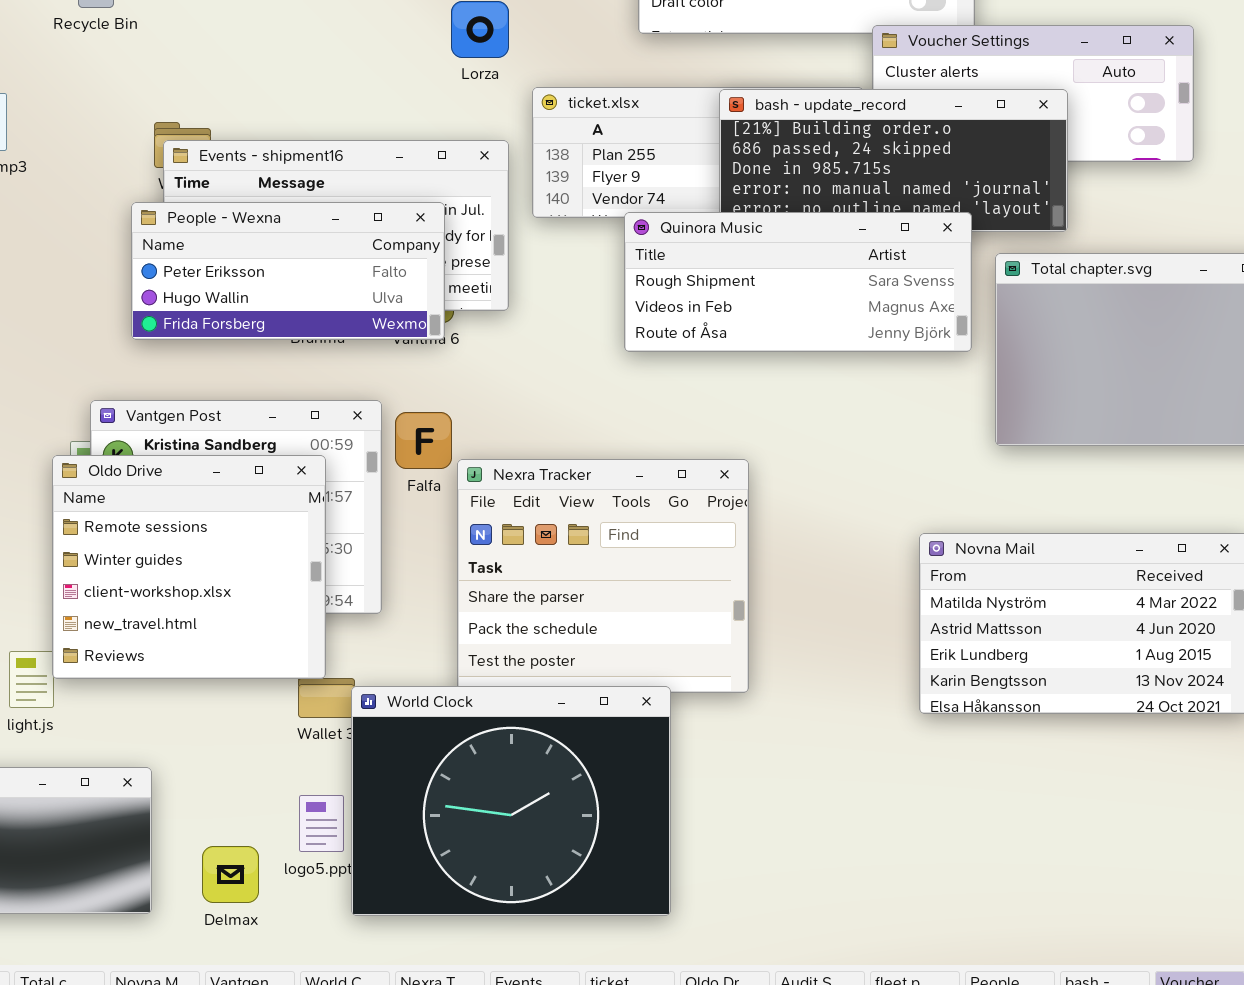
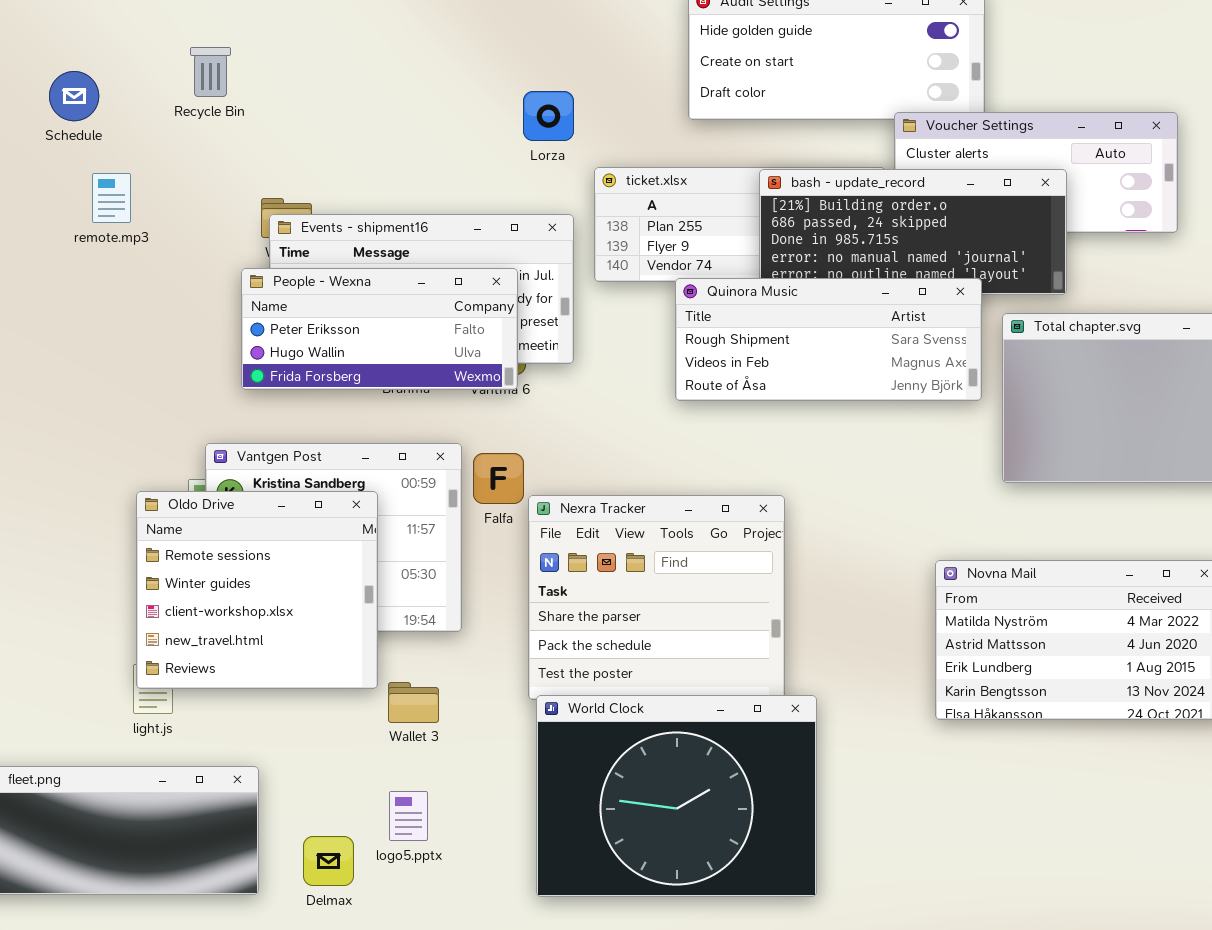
Oldo Drive: [52,455,326,679] -> [136,491,378,689], moved
World Clock: [351,686,671,916] -> [536,695,817,897], moved

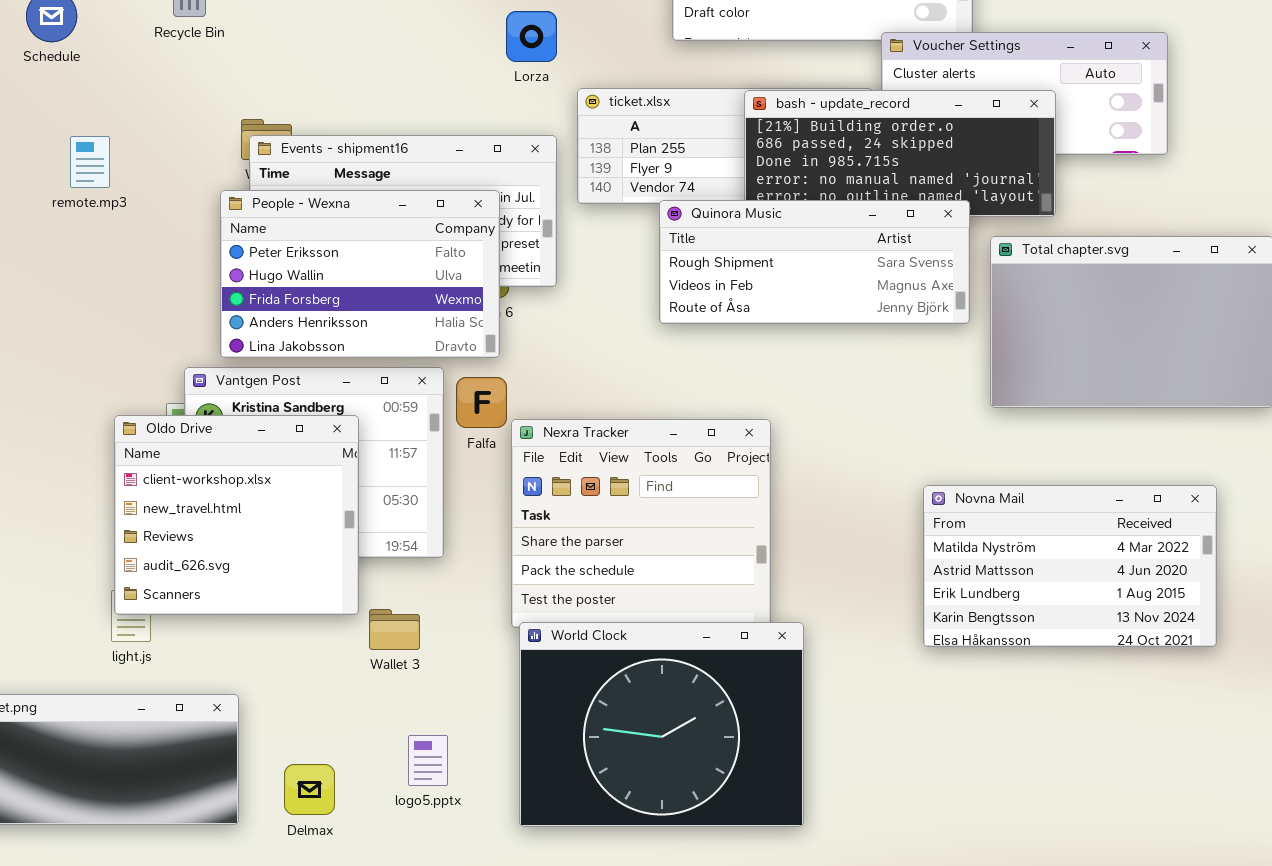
remote.mp3: [92,173,131,223] -> [70,136,110,188], moved
People - Wexna: [241,268,518,390] -> [220,190,500,358], resized
Oldo Drive: [136,491,378,689] -> [114,415,359,615], scrolled down 2 rows
logo5.pptx: [389,791,428,841] -> [408,735,448,786], moved

